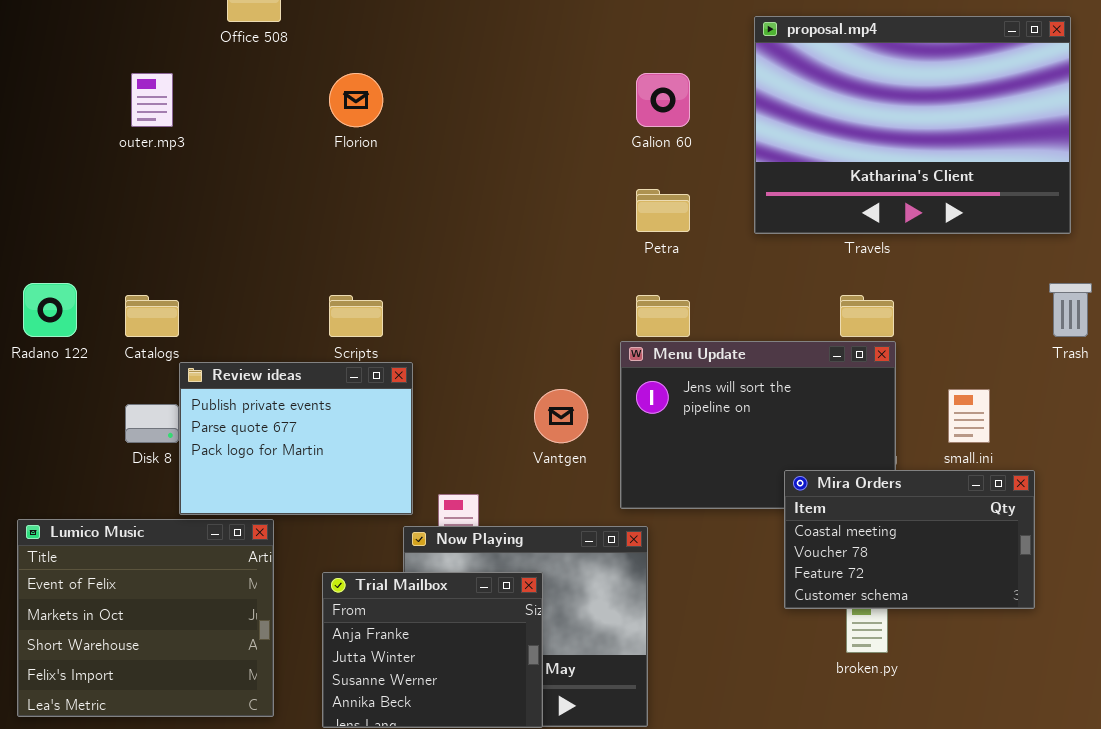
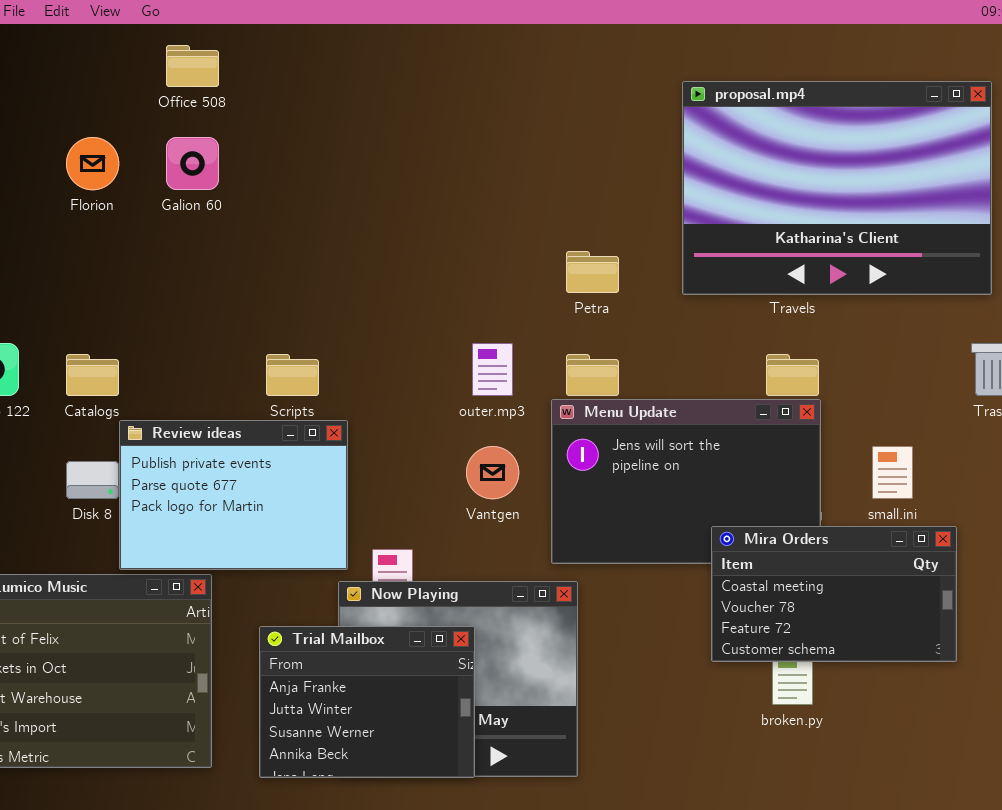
outer.mp3: [131,73,173,127] -> [472,343,513,396], moved
Florion: [329,73,383,127] -> [66,137,119,190], moved
Galion 60: [636,73,690,127] -> [166,137,219,190], moved

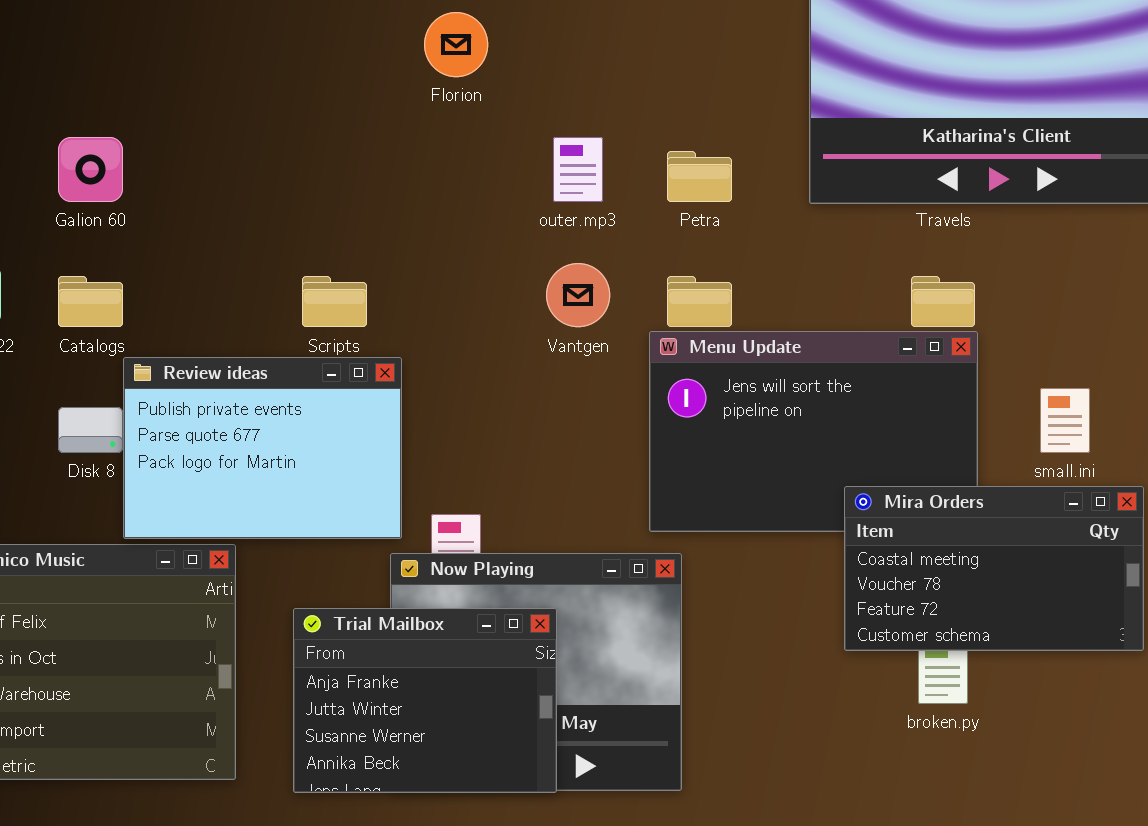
Florion: [66,137,119,190] -> [424,12,488,77], moved
Galion 60: [166,137,219,190] -> [58,137,123,202], moved
outer.mp3: [472,343,513,396] -> [553,137,603,202], moved
Vantgen: [466,446,519,499] -> [546,263,610,327], moved

